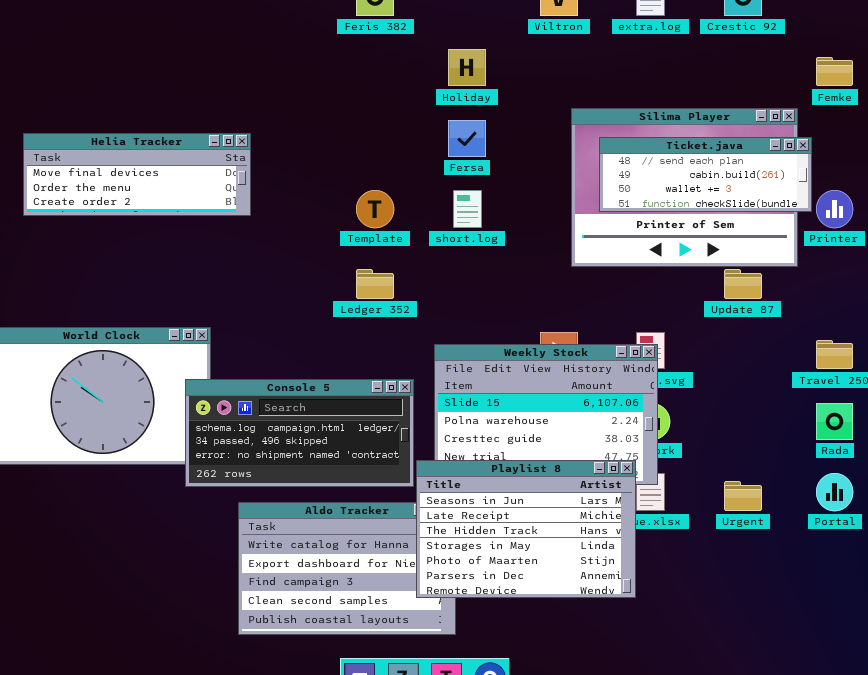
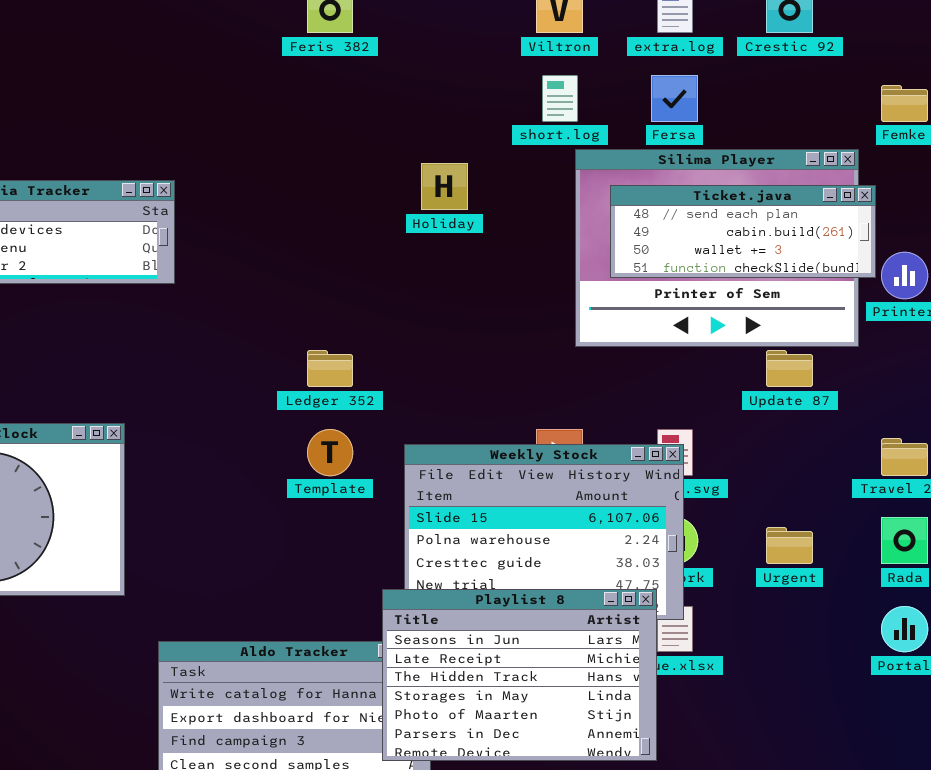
Holiday: [448,49,486,86] -> [421,163,468,210], moved
Fersa: [448,120,486,157] -> [651,75,698,122], moved
Template: [356,190,394,228] -> [307,429,353,476], moved
short.log: [453,190,482,228] -> [542,75,578,122], moved
Console 5: [185,379,414,487] -> none, closed
Urgent: [724,481,762,511] -> [766,527,813,564], moved

